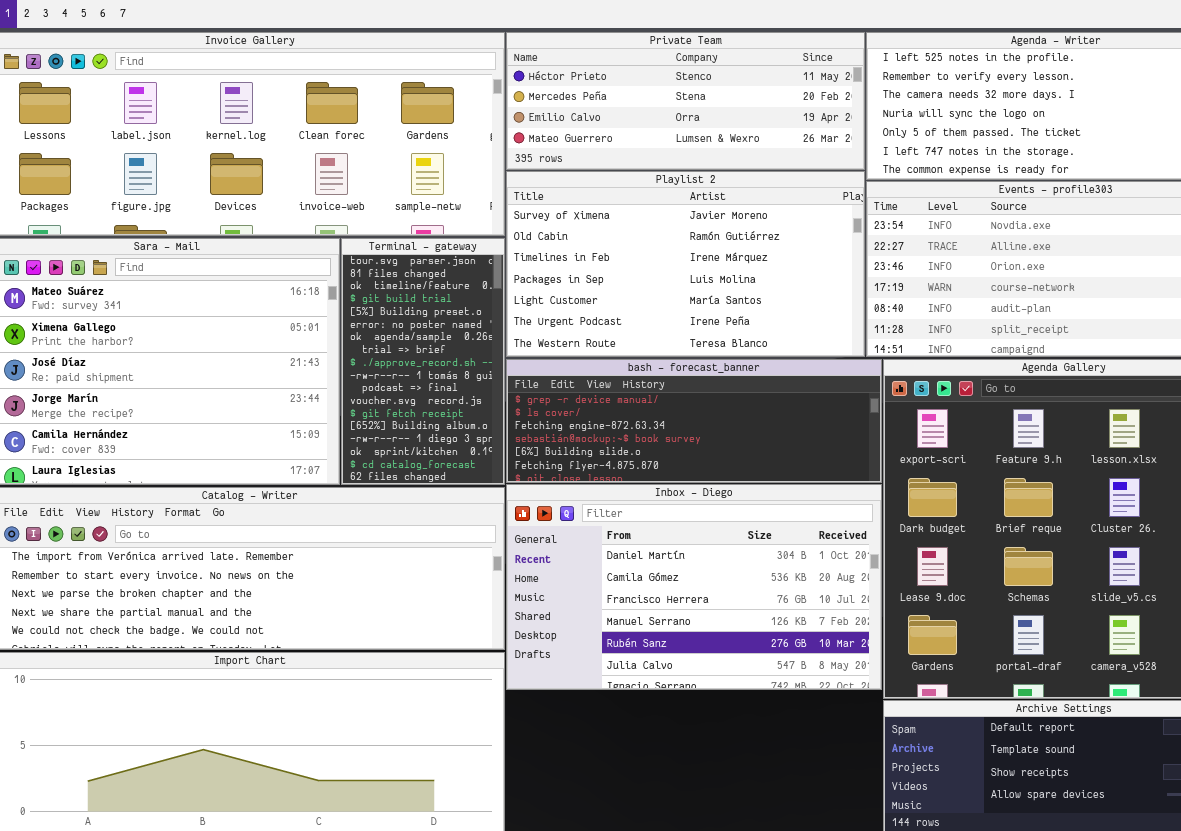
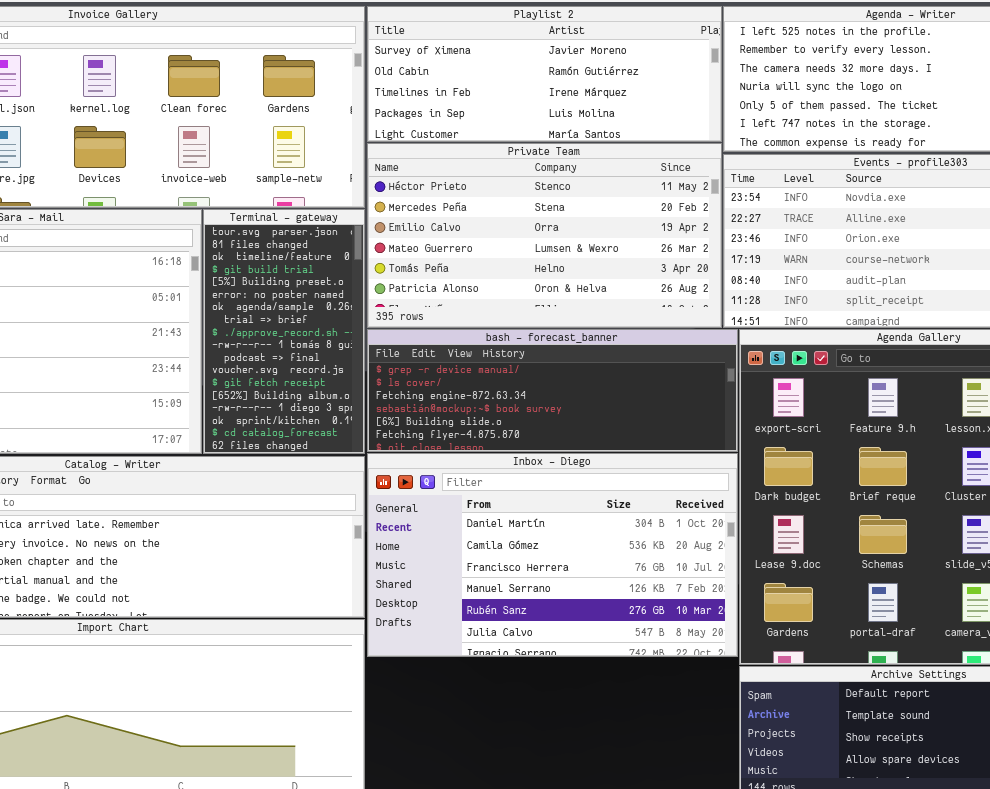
Private Team: [506,32,865,170] -> [367,143,722,328], moved, resized
Playlist 2: [506,171,865,357] -> [367,6,722,142], moved, resized

